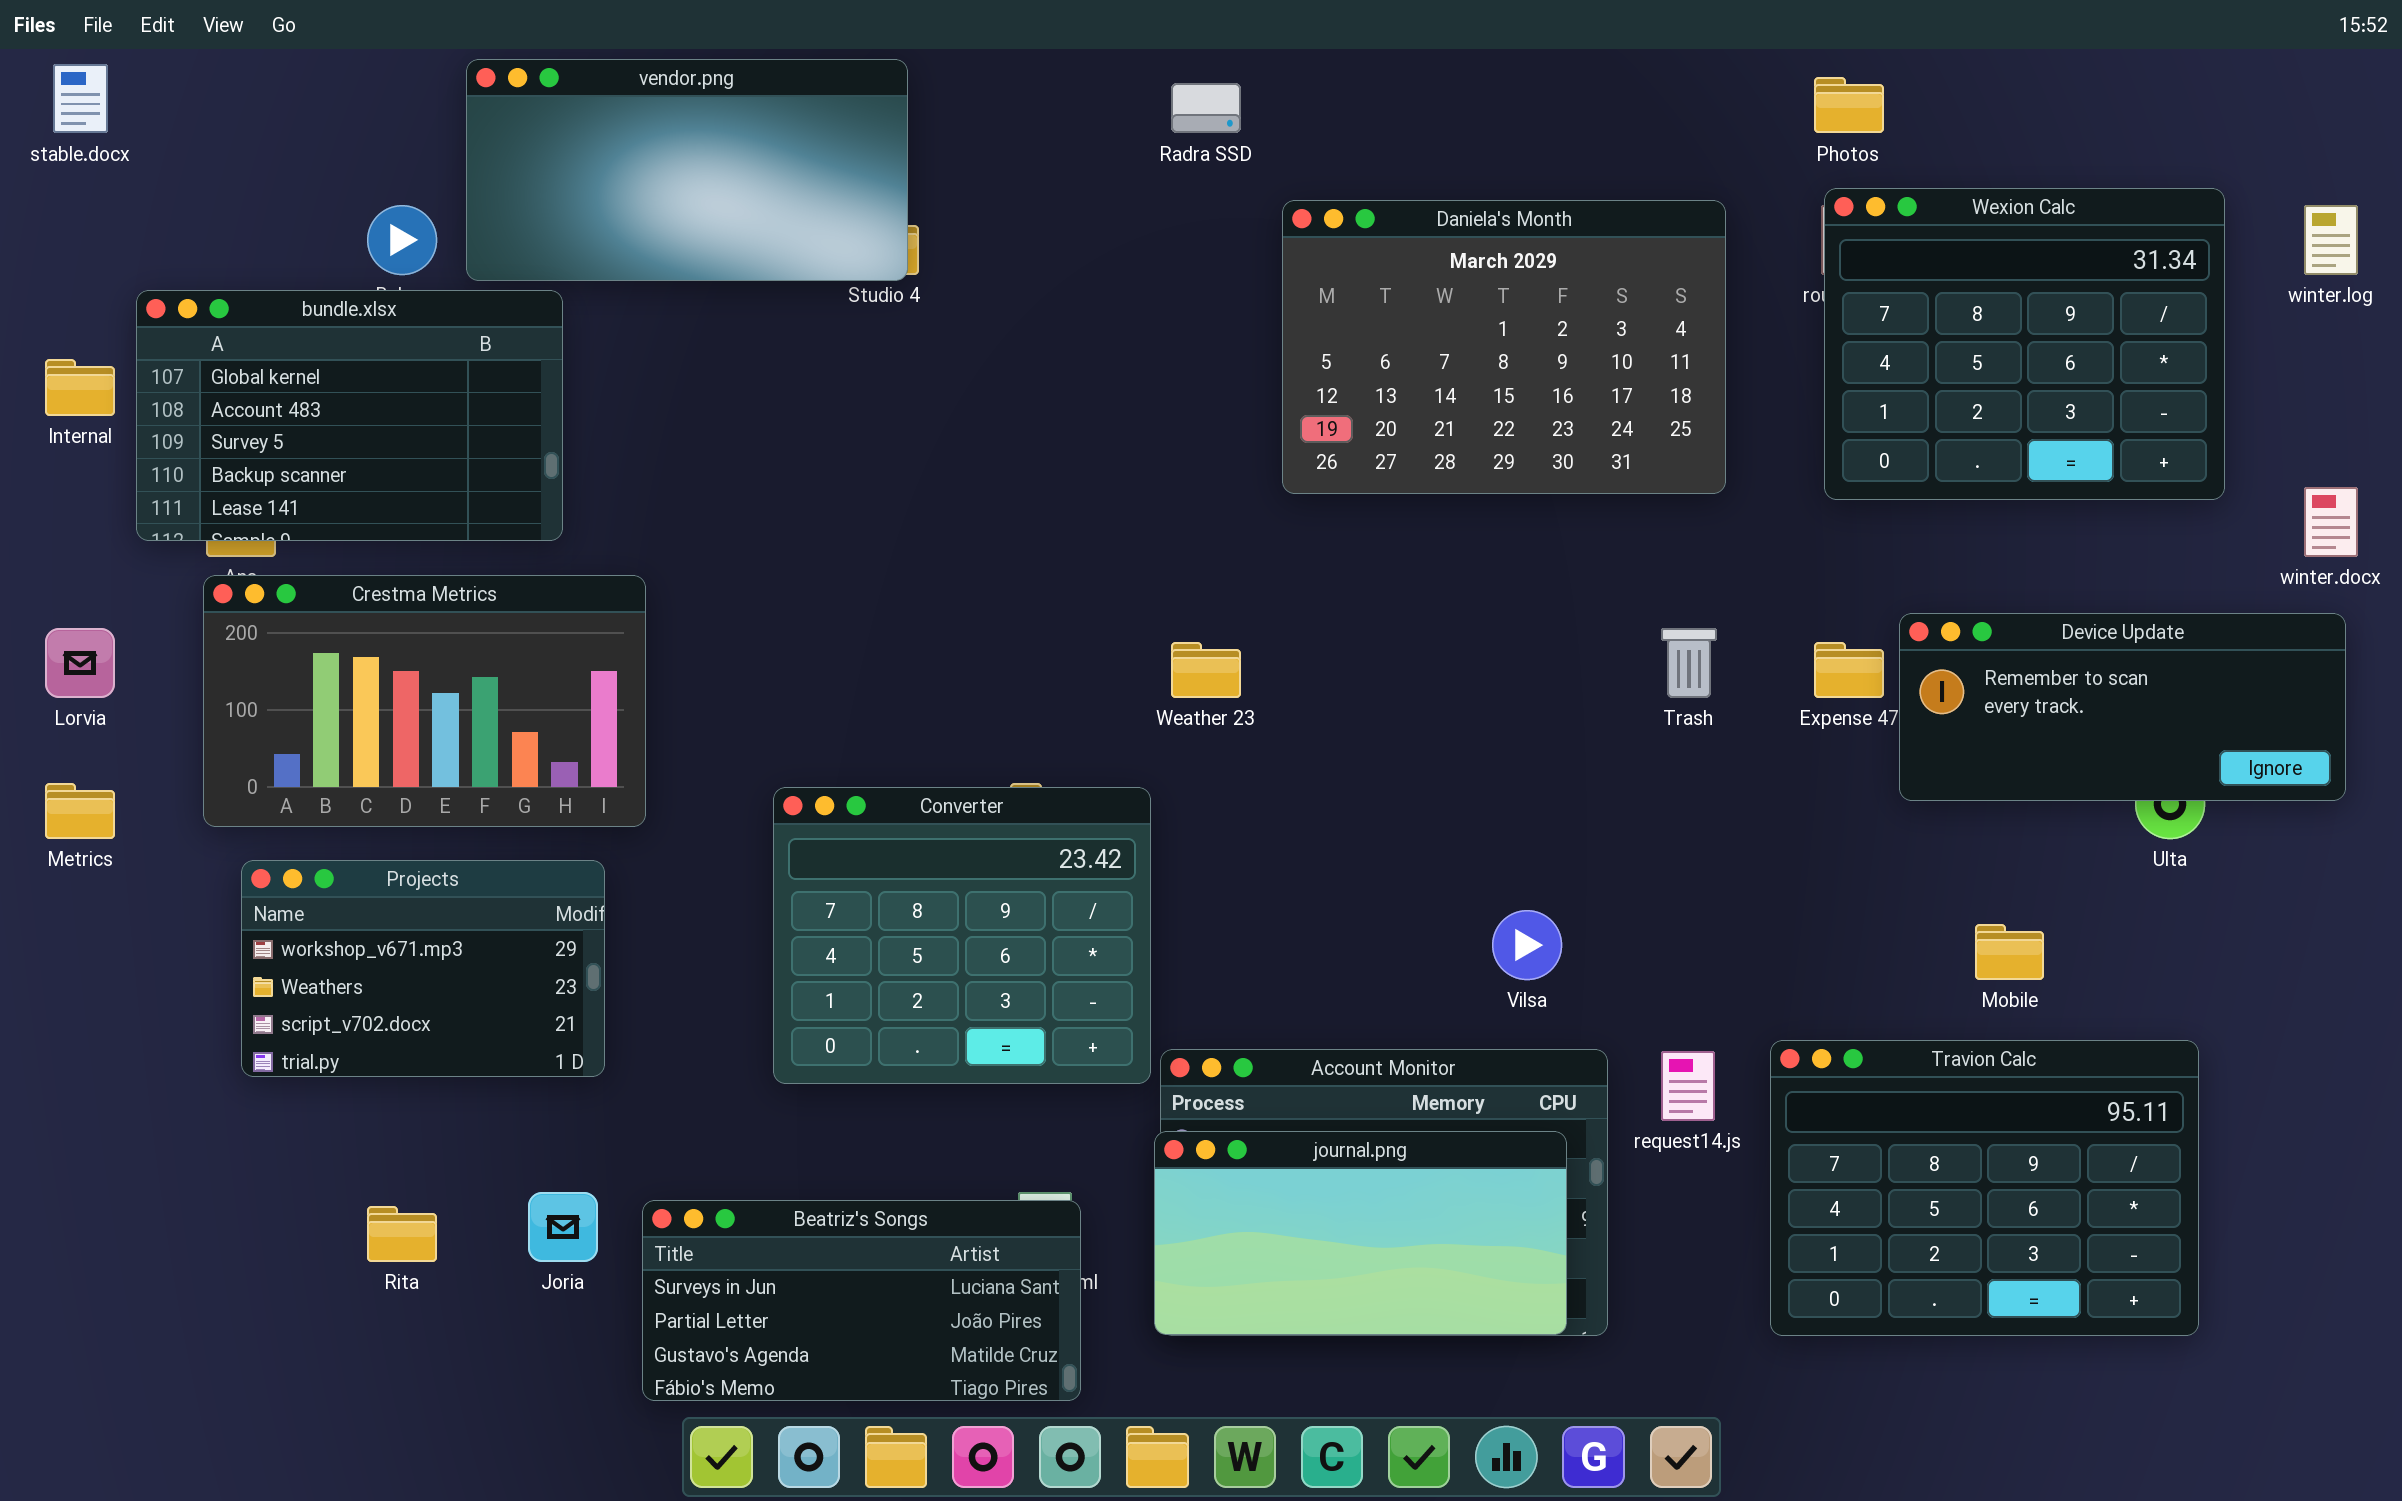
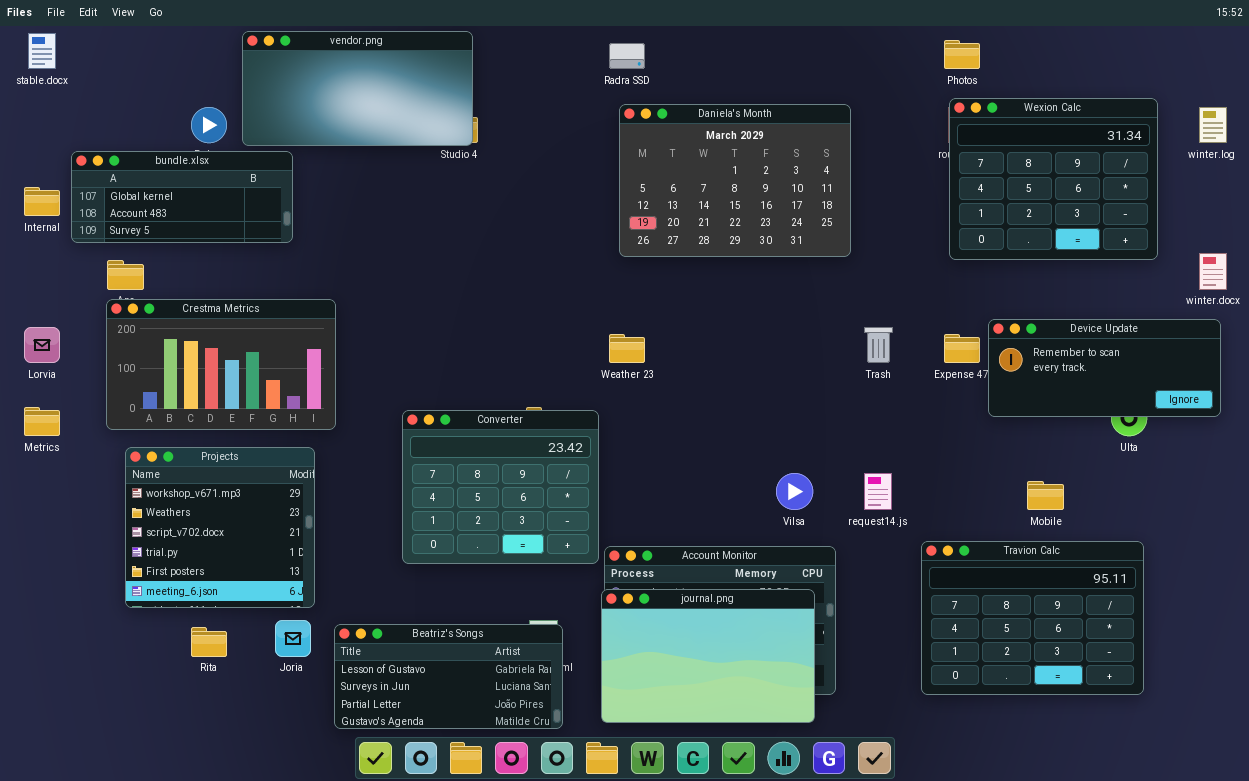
Daniela's Month: [1282,200,1726,494] -> [619,104,851,257], moved
bundle.xlsx: [136,290,563,541] -> [71,151,293,243], resized
Projects: [241,860,605,1077] -> [125,447,315,608], resized
request14.js: [1661,1051,1715,1121] -> [864,473,892,510], moved
journal.png: [1154,1131,1567,1335] -> [601,589,815,723], resized
Beatriz's Songs: [642,1200,1081,1401] -> [334,624,563,729], scrolled up 1 row

